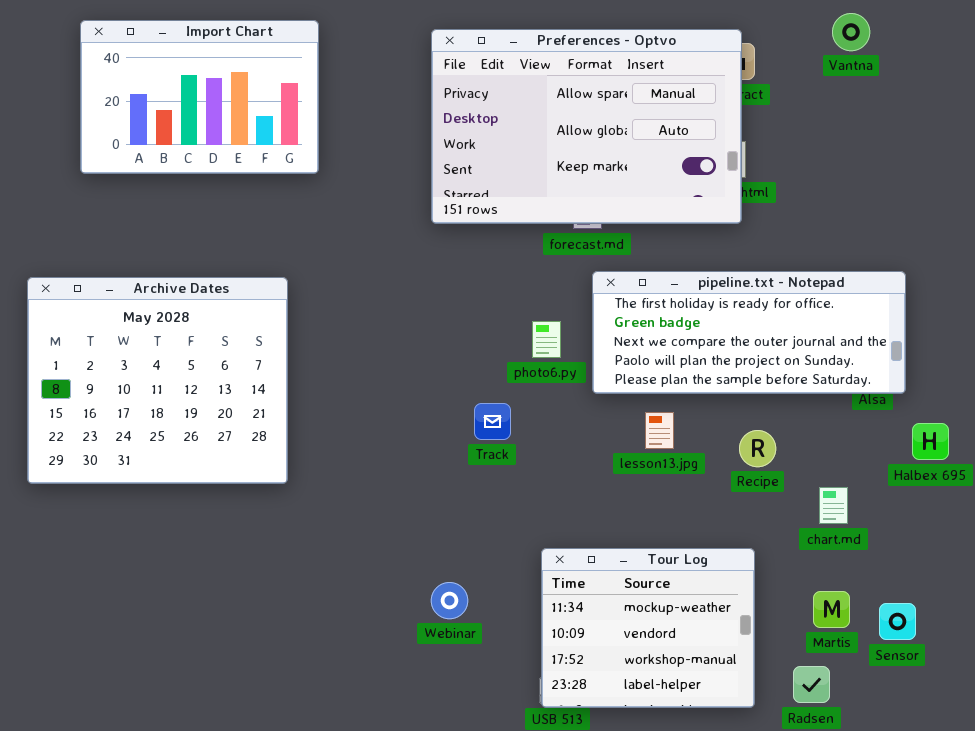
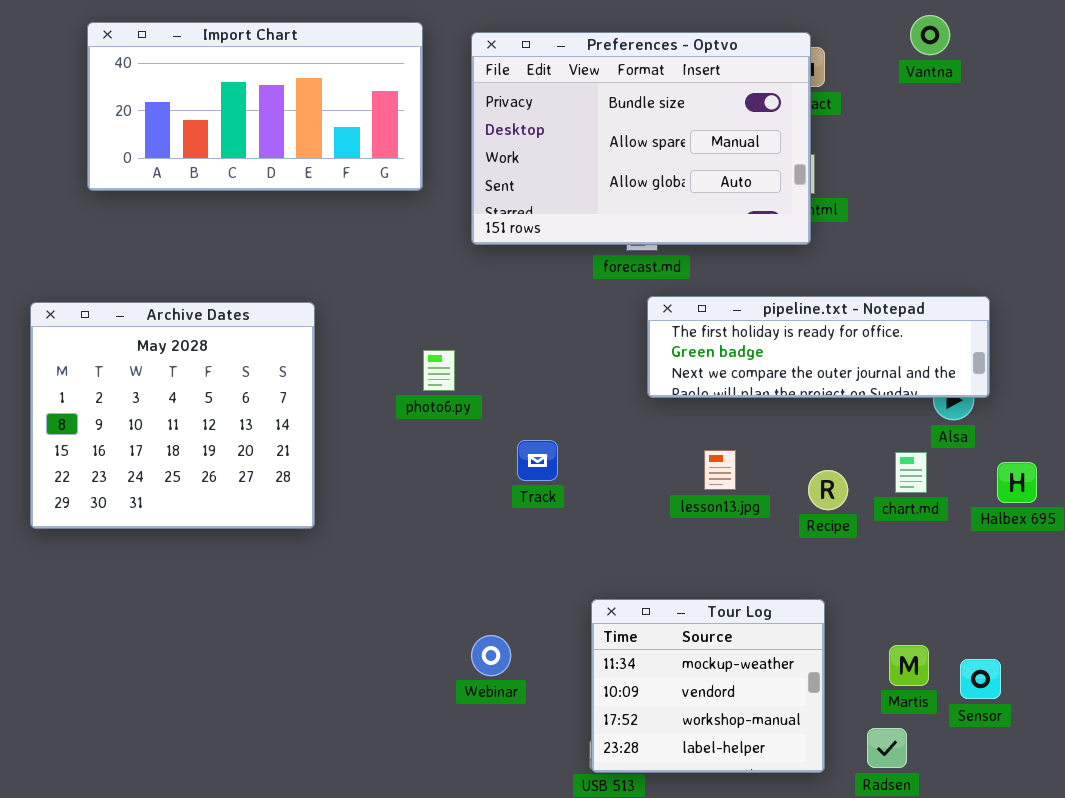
Import Chart: [80,20,319,174] -> [87,22,423,191], resized
Preferences - Optvo: [431,29,742,224] -> [471,32,811,245], scrolled up 1 row
pipeline.txt - Notepad: [592,271,906,394] -> [647,296,990,398], resized
photo6.py: [532,321,561,358] -> [423,350,455,391], moved
chart.md: [819,487,848,524] -> [895,452,927,493], moved

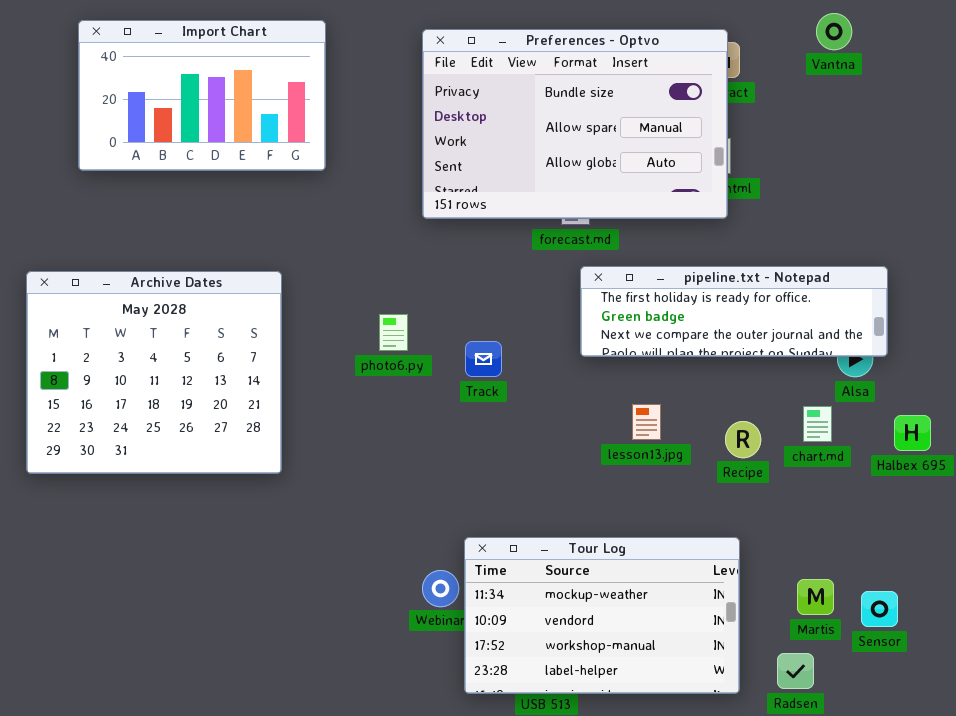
Import Chart: [87,22,423,191] -> [78,20,326,171], resized
Track: [517,440,558,481] -> [465,341,502,377], moved
Tour Log: [591,599,825,773] -> [464,537,740,694], resized

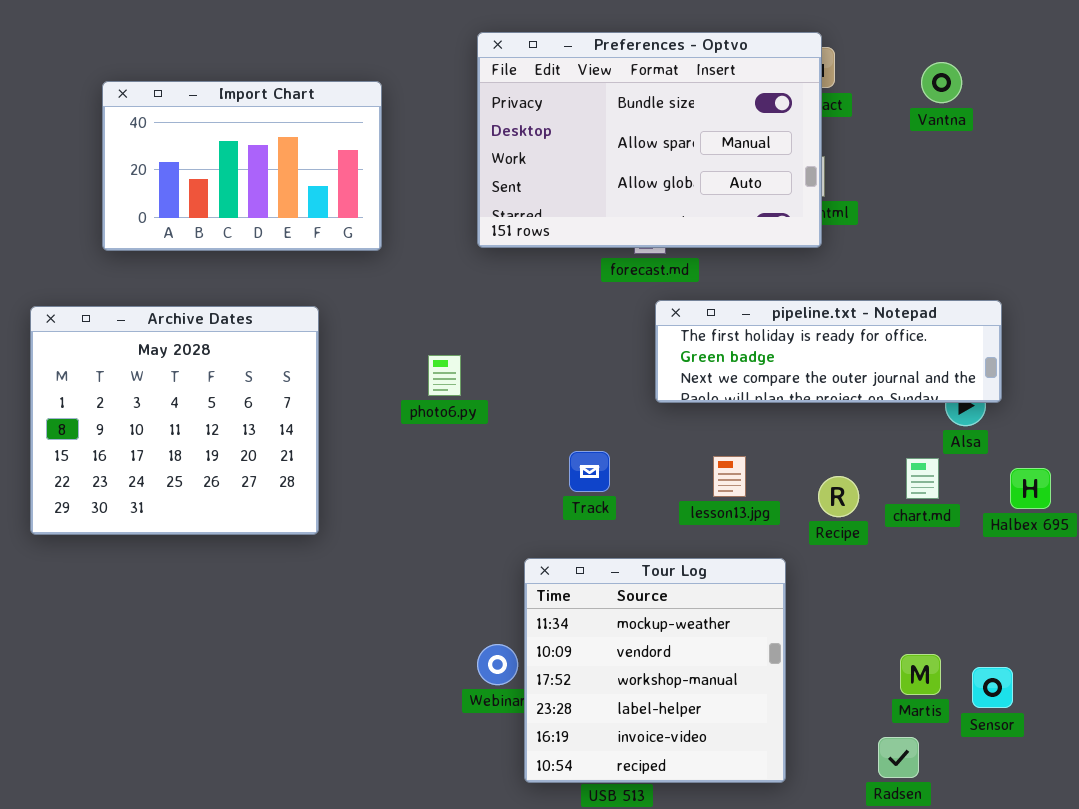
Vantna: [816,13,852,50] -> [921,62,962,103], moved
Import Chart: [78,20,326,171] -> [102,81,382,251], moved
Track: [465,341,502,377] -> [569,451,610,492], moved
Tour Log: [464,537,740,694] -> [524,558,786,783], resized

